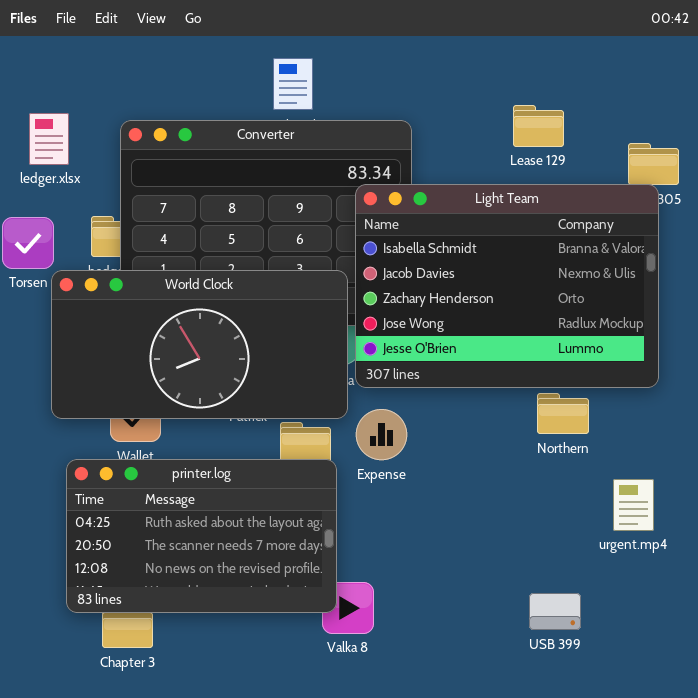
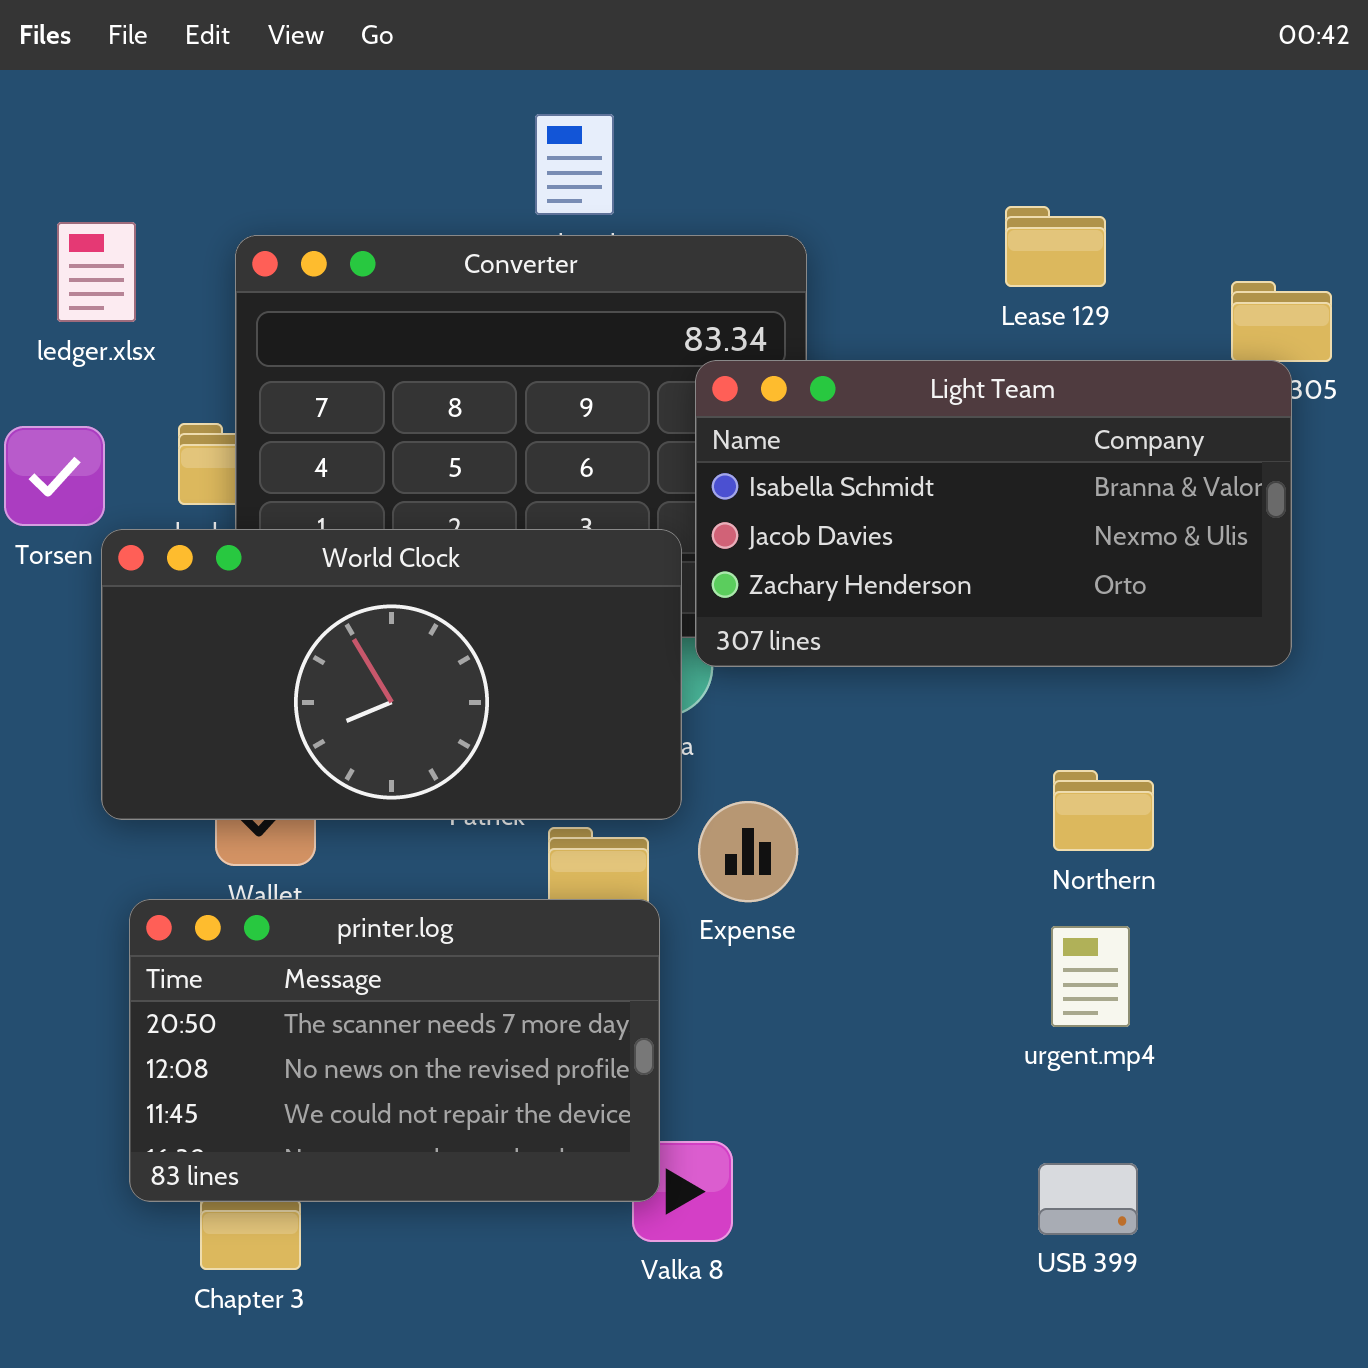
Light Team: [355,184,659,388] -> [695,360,1292,667], resized
printer.log: [66,459,337,613] -> [129,899,660,1202], scrolled down 1 row
urgent.mp4: [613,479,654,531] -> [1051,926,1130,1027], moved

